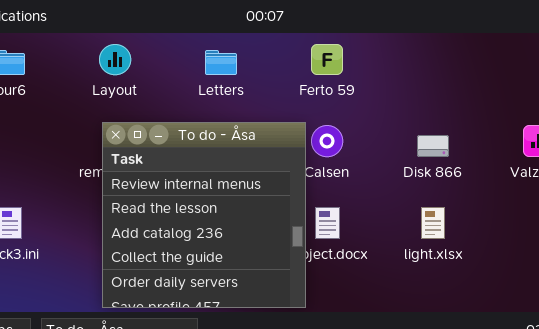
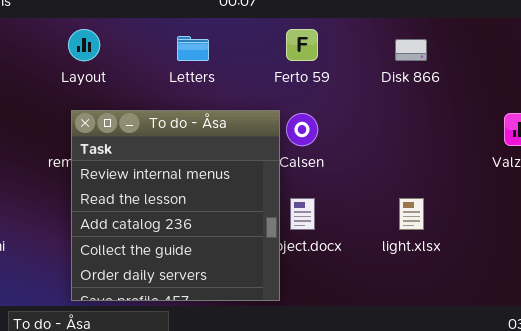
Disk 866: [417,135,449,157] -> [395,39,427,61], moved

